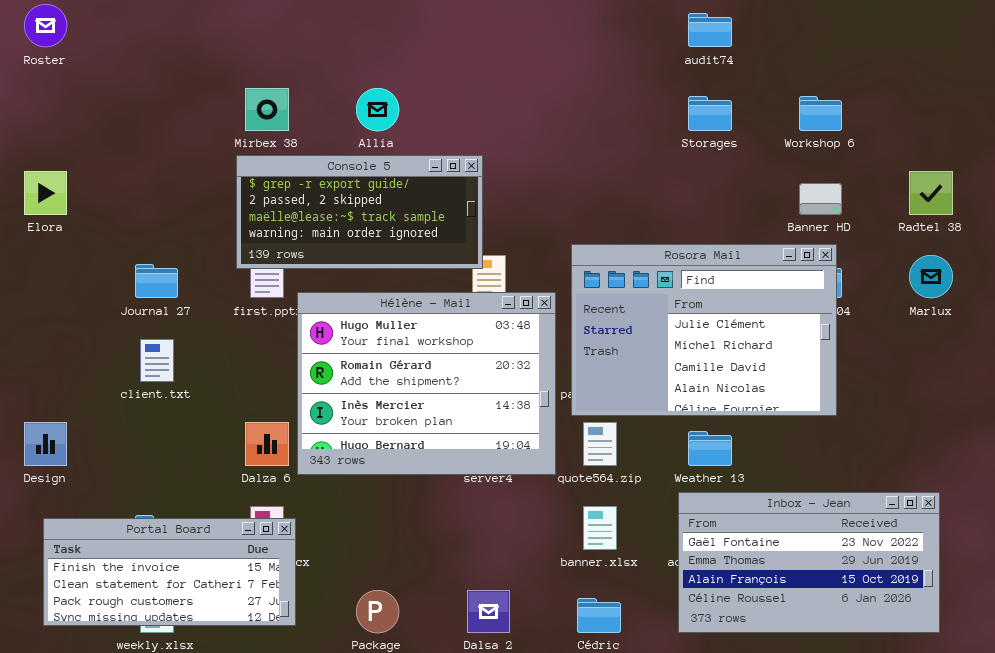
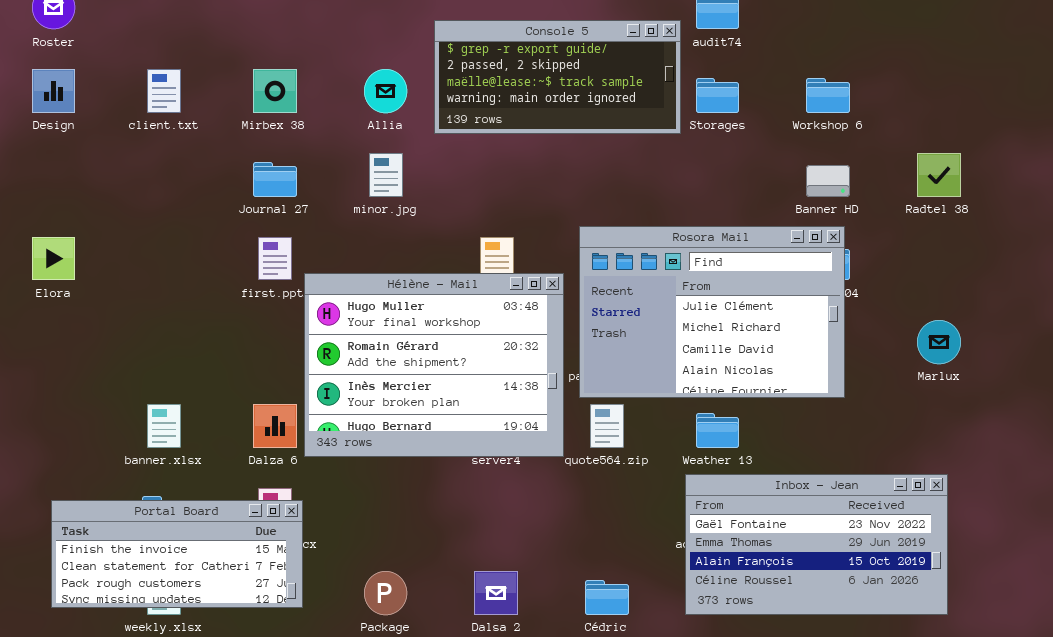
Console 5: [236,155,483,269] -> [434,20,681,134], moved
Elora: [24,171,67,215] -> [32,237,75,280], moved
Marlux: [909,255,953,298] -> [917,320,961,364], moved
Journal 27: [135,264,178,298] -> [253,162,297,197], moved
client.txt: [140,339,174,382] -> [147,69,181,113], moved
Design: [24,422,67,466] -> [32,69,75,113], moved
banner.xlsx: [583,506,617,550] -> [147,404,181,448], moved

